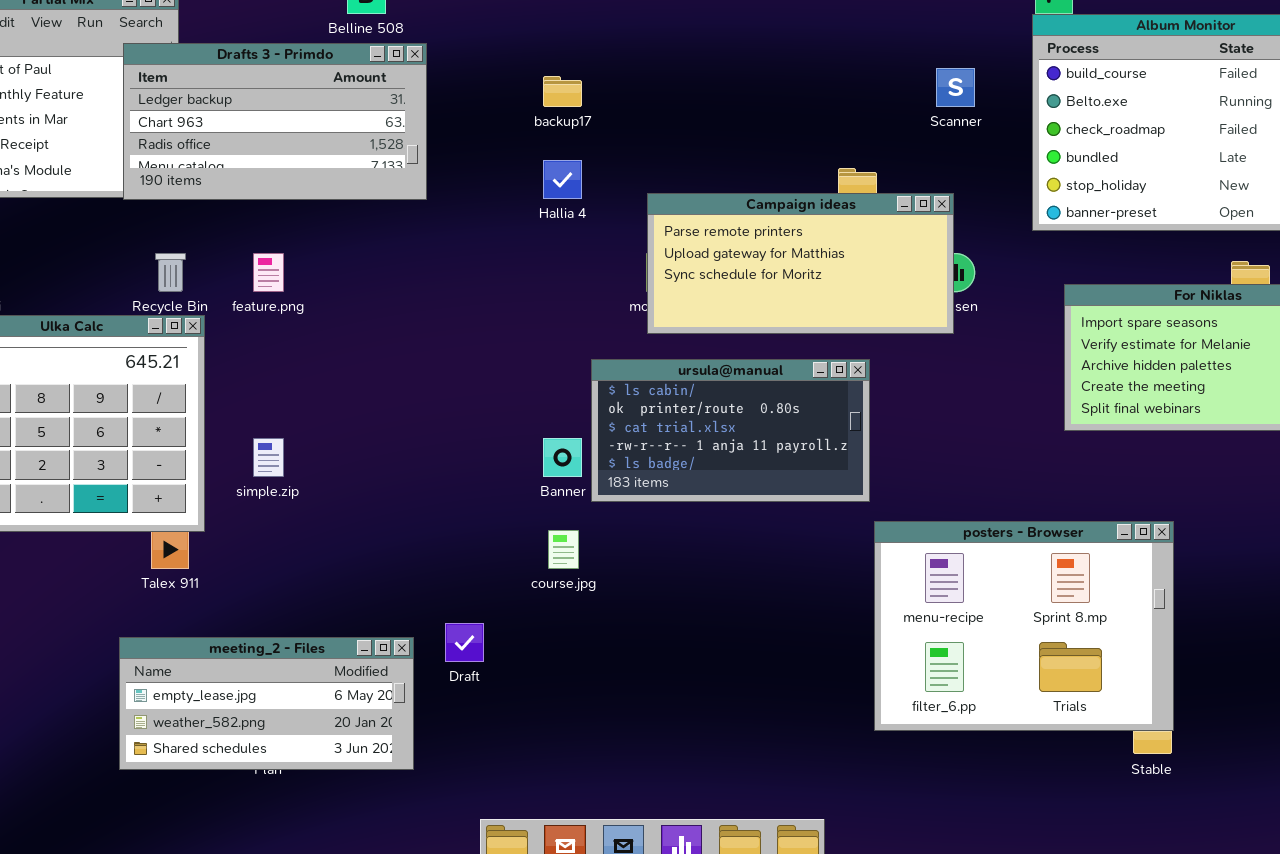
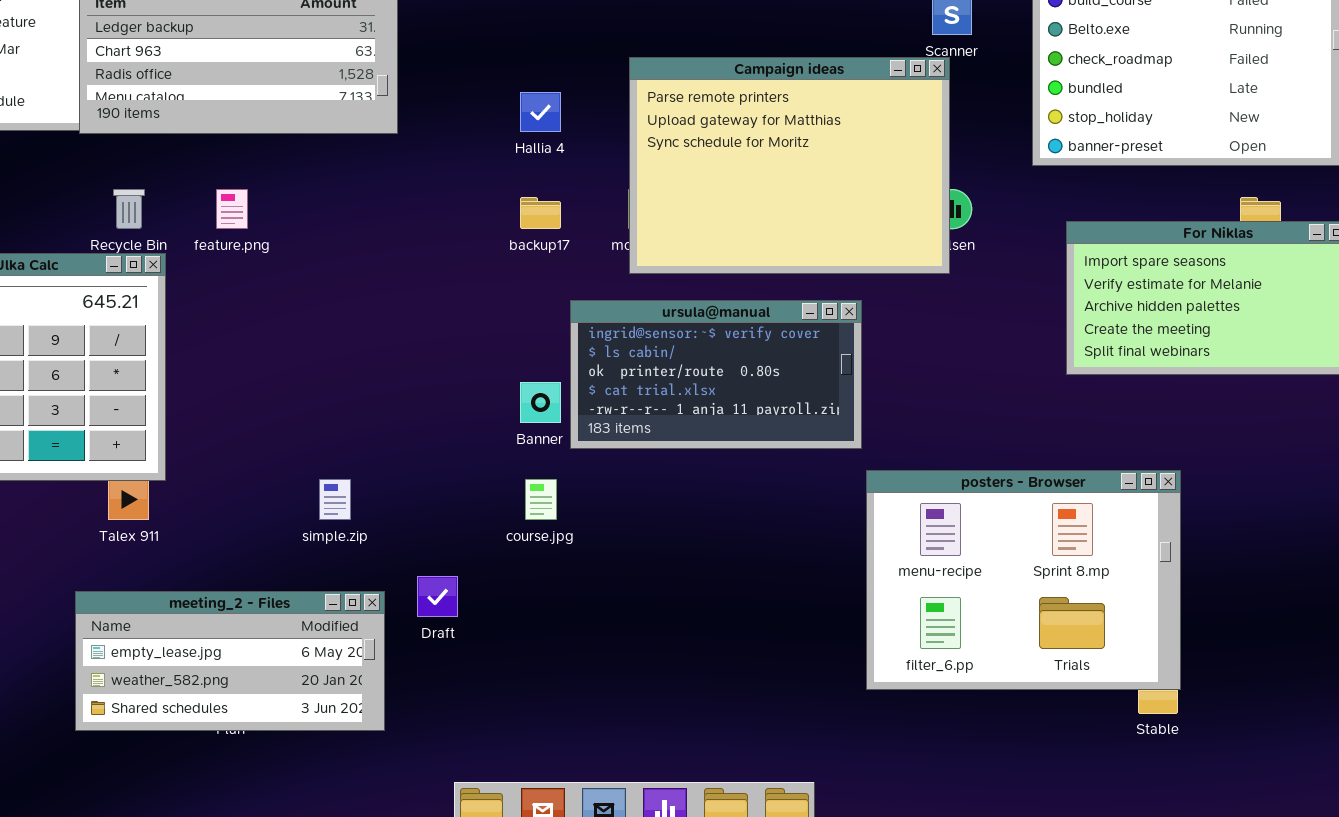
backup17: [543,76,582,107] -> [520,197,561,229], moved
Campaign ideas: [647,193,954,334] -> [629,57,950,274], resized
ursula@manual: [591,359,870,502] -> [570,300,862,449], scrolled up 1 row
simple.zip: [253,438,284,477] -> [319,479,351,520], moved

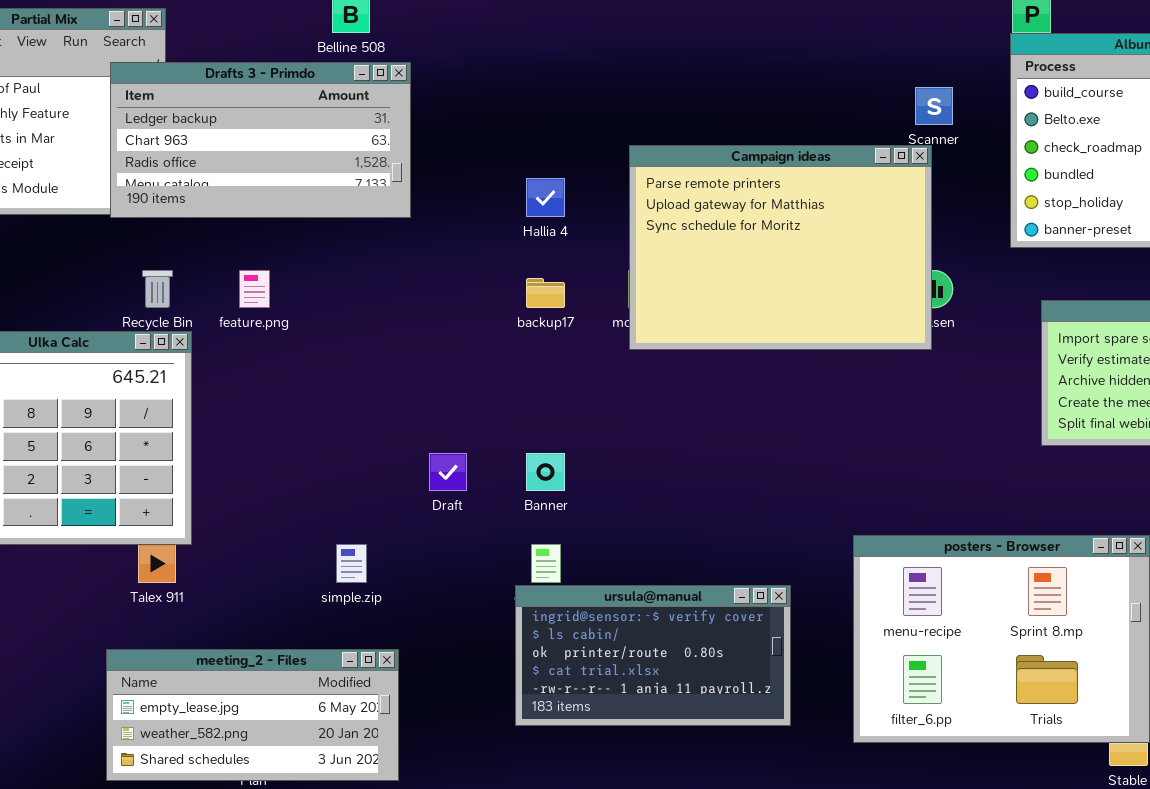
ursula@manual: [570,300,862,449] -> [515,585,791,726], moved
Draft: [417,576,458,617] -> [429,453,467,491], moved

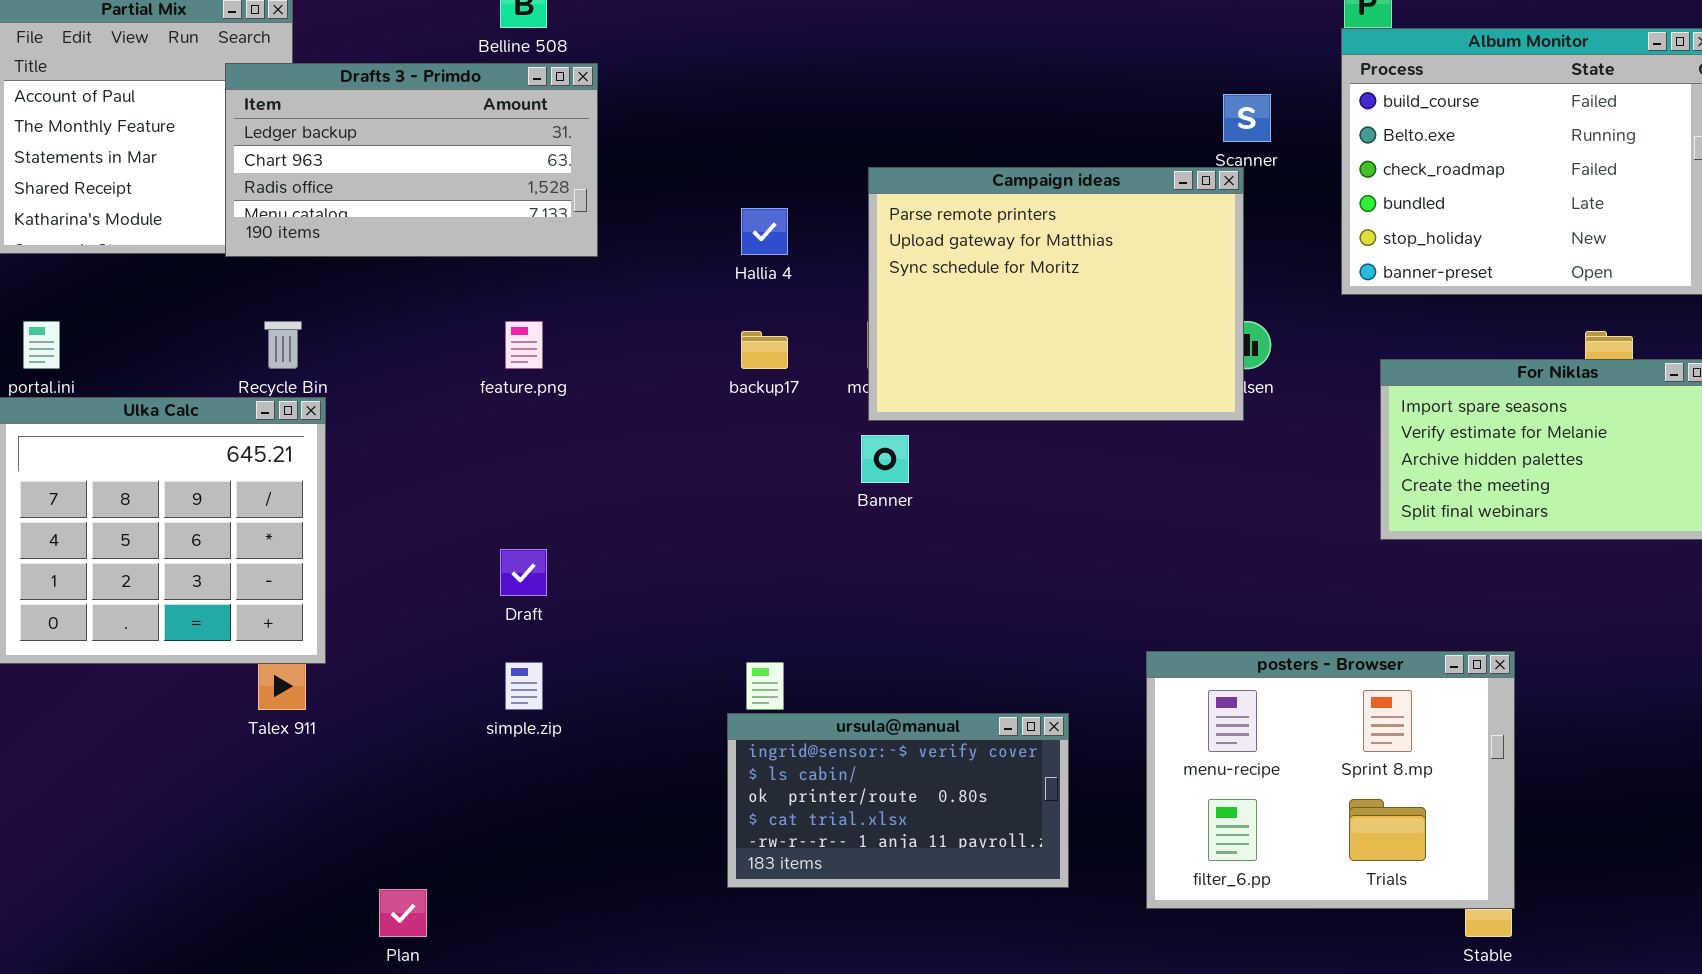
feature.png: [239,270,270,308] -> [505,321,543,369], moved
Draft: [429,453,467,491] -> [500,549,547,596], moved
Banner: [526,453,565,491] -> [861,435,909,483], moved
meeting_2 - Files: [106,649,399,781] -> none, closed

